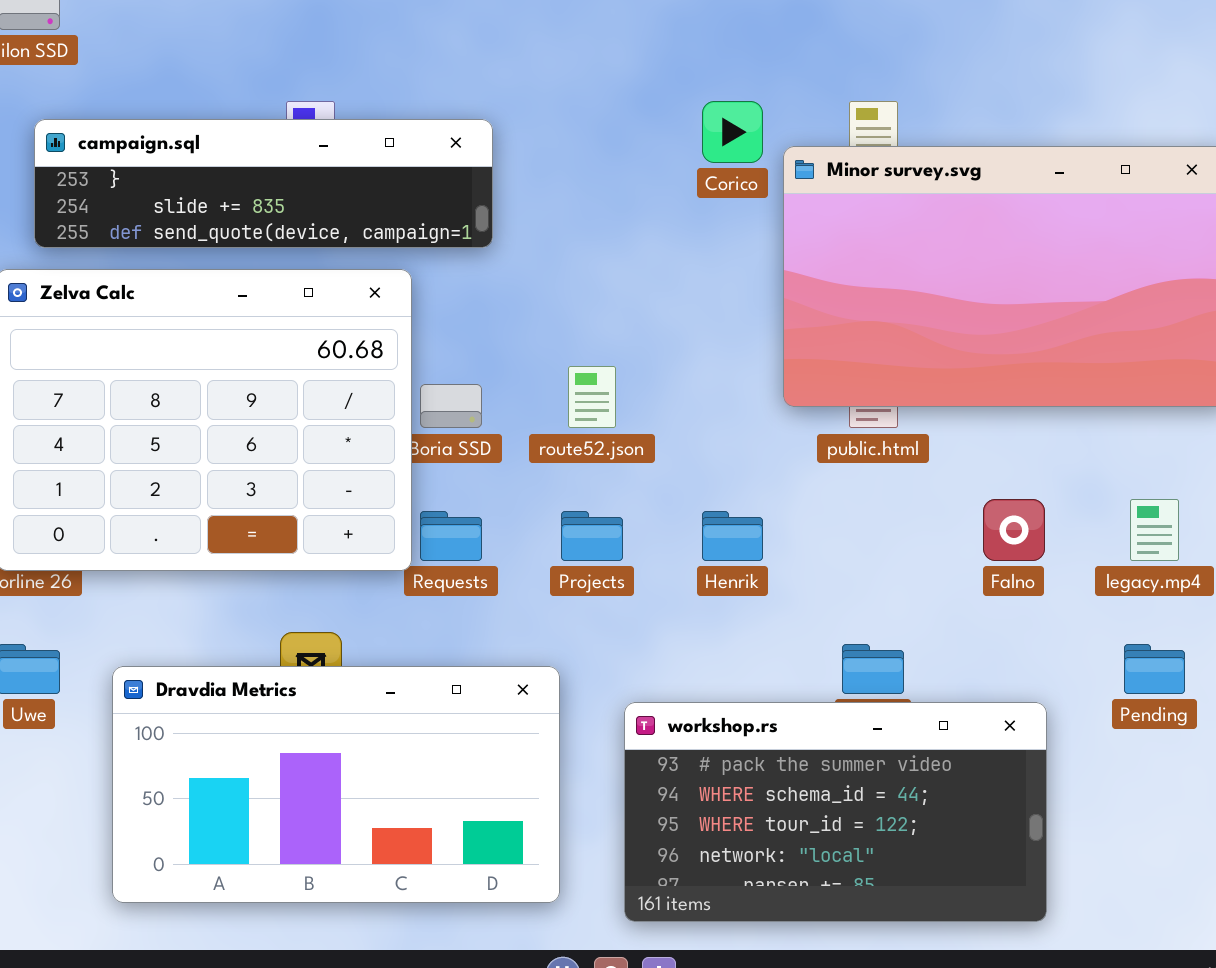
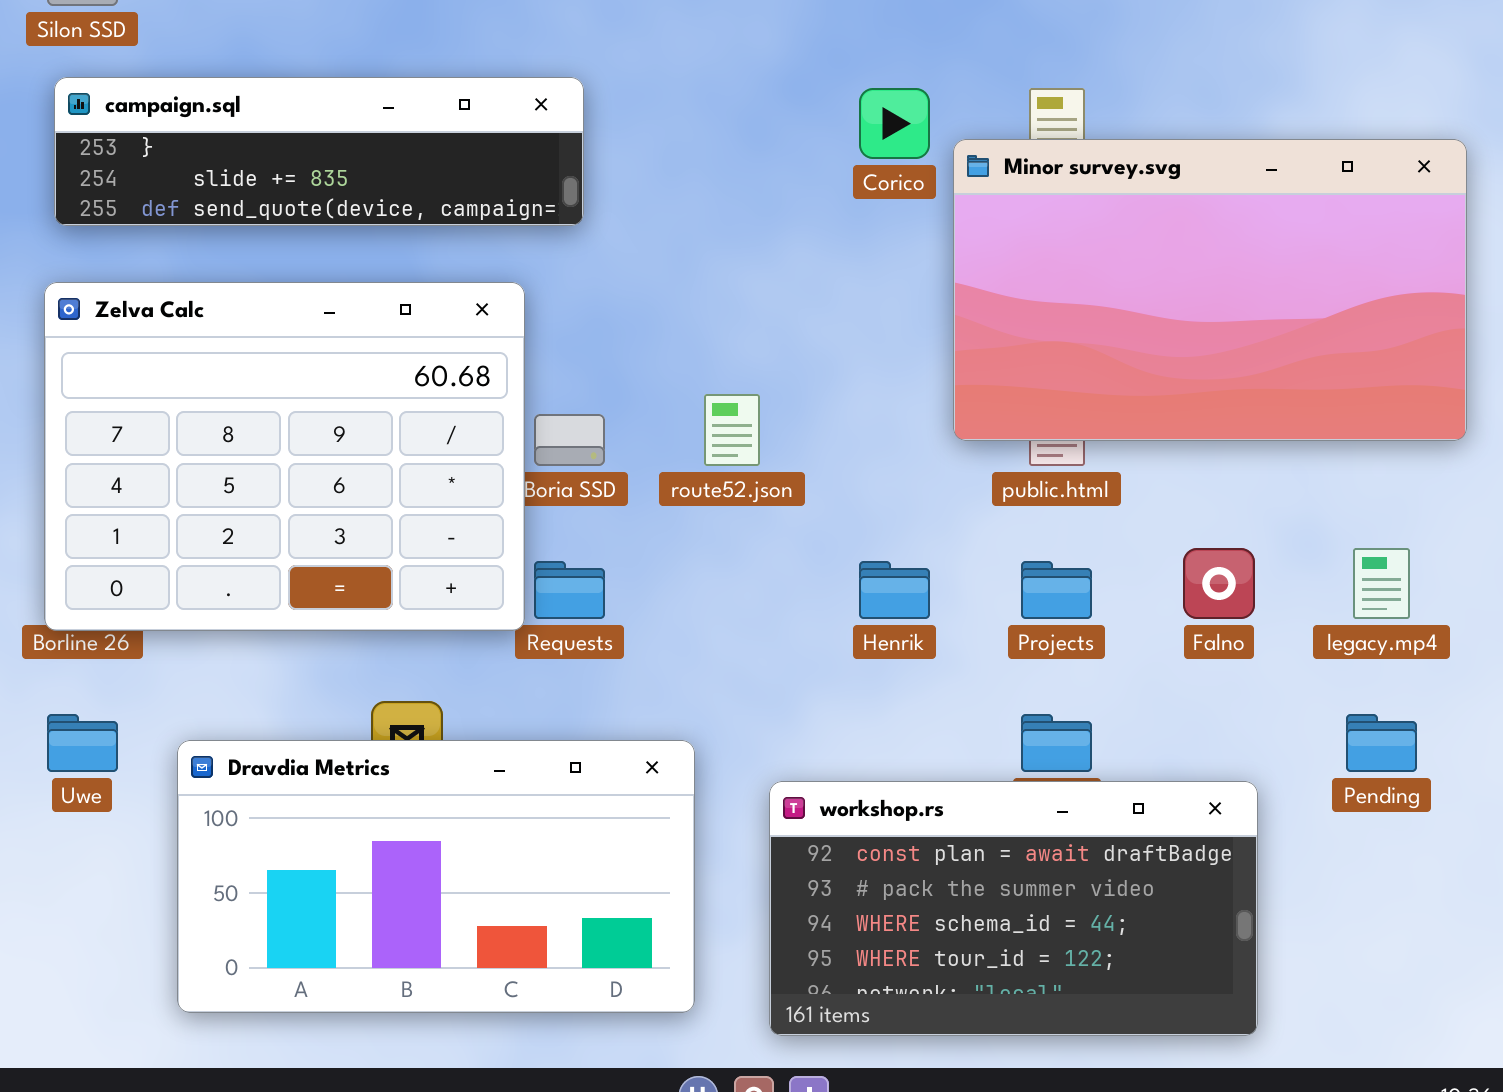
campaign.sql: [34,119,493,248] -> [54,77,584,226], moved
Projects: [561,511,623,561] -> [1021,561,1092,619], moved
workshop.rs: [624,702,1047,922] -> [769,781,1258,1036], scrolled up 1 row

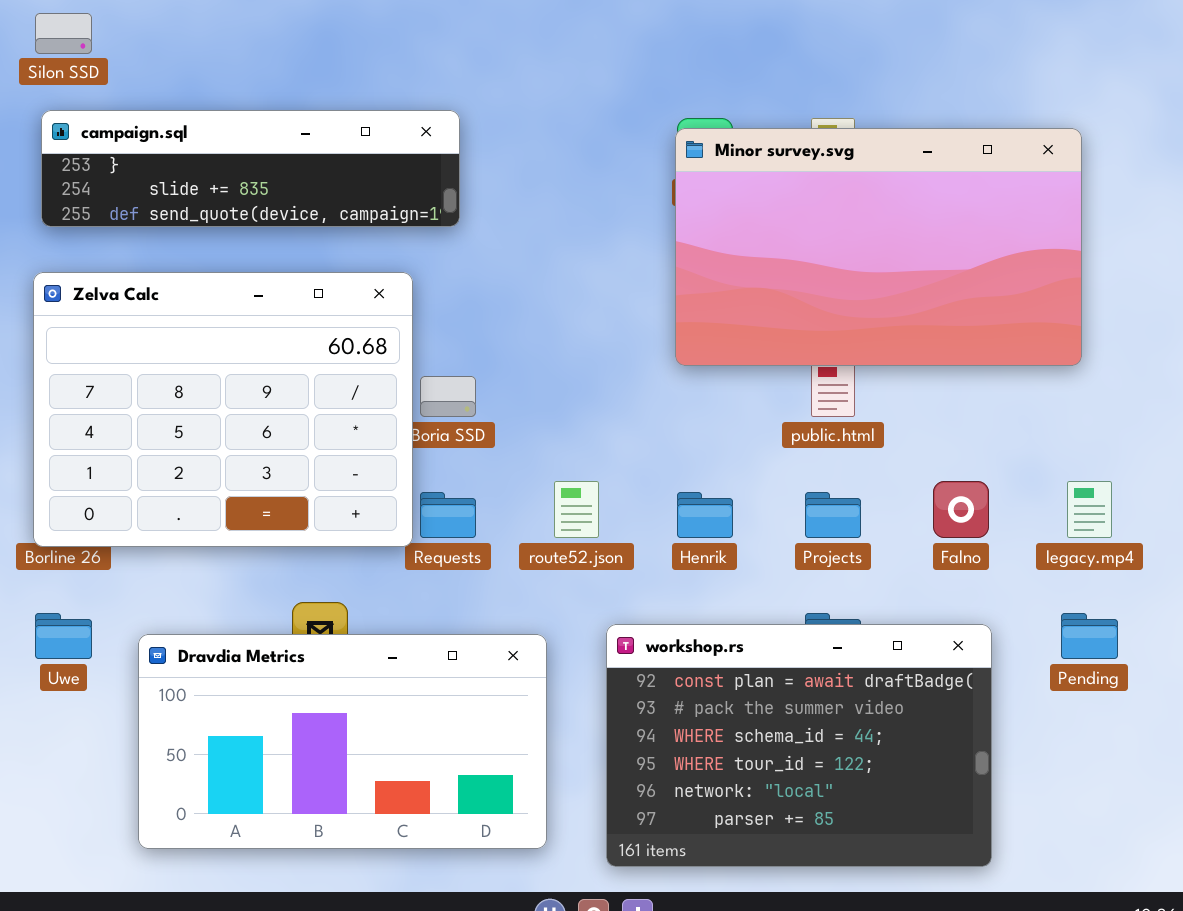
Minor survey.svg: [953,139,1467,441] -> [675,128,1082,366], moved
route52.json: [704,394,760,466] -> [554,481,599,538], moved
workshop.rs: [769,781,1258,1036] -> [606,624,992,867], resized

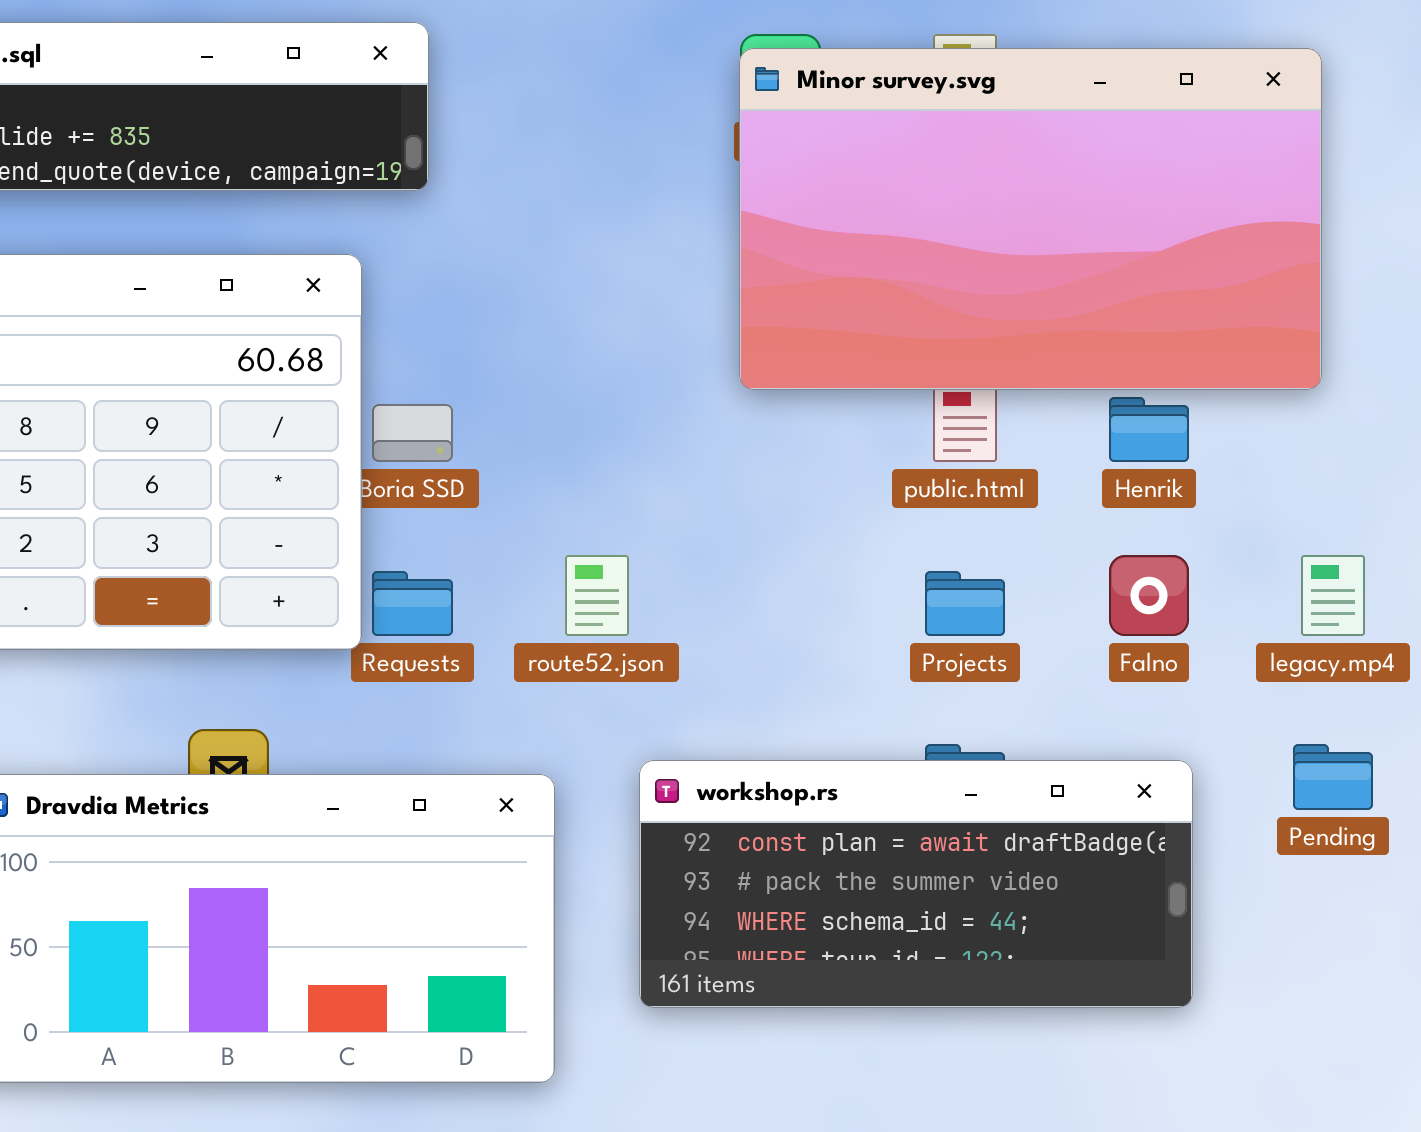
Henrik: [677,492,733,538] -> [1109,397,1189,462], moved
workshop.rs: [606,624,992,867] -> [639,760,1193,1008], resized

